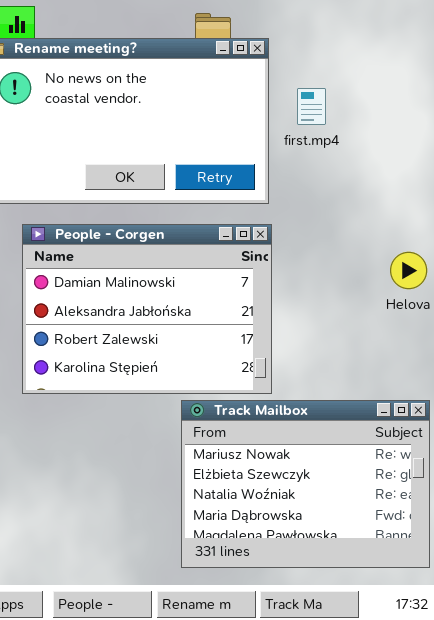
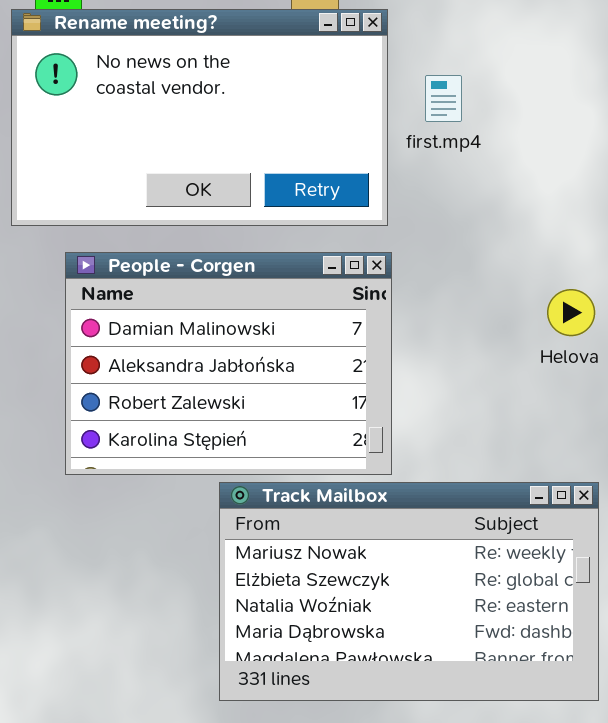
Track Mailbox: [181,400,430,568] -> [219,482,599,701], resized

